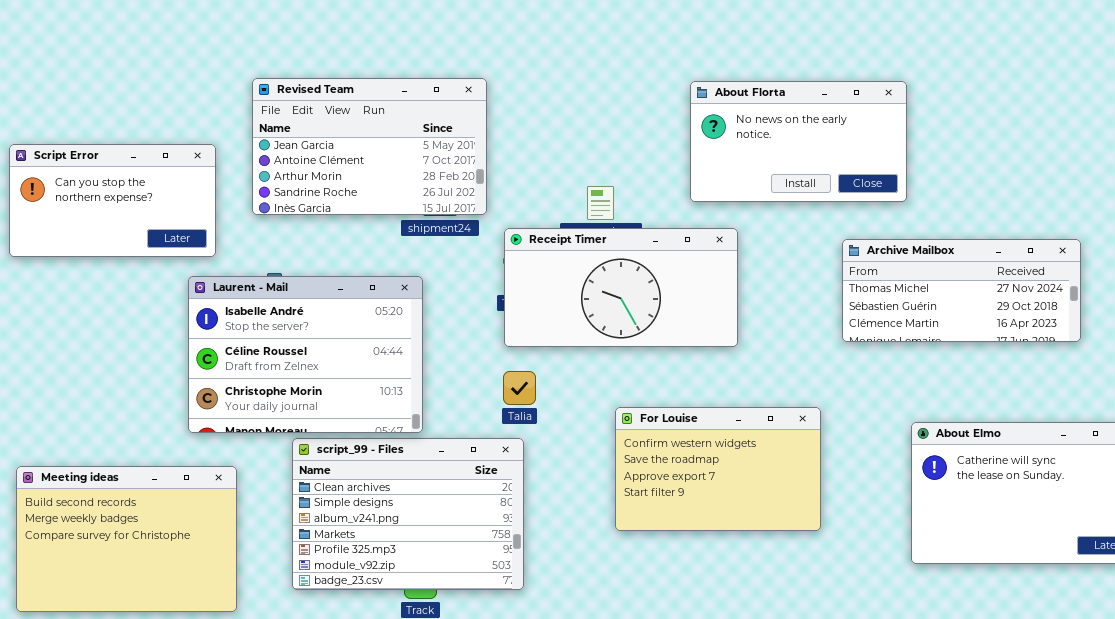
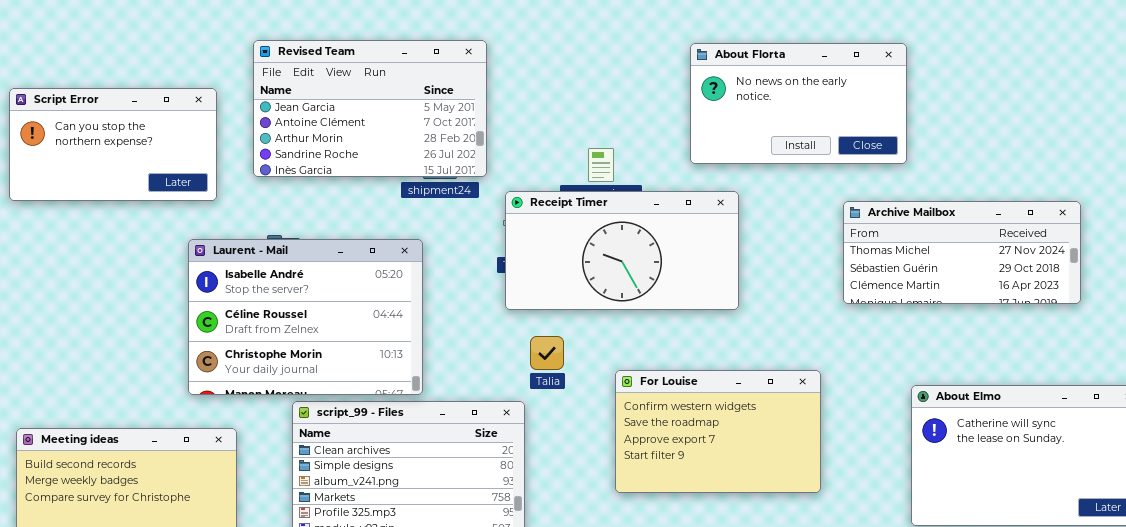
Script Error: [9,144,216,257] -> [9,88,217,201], moved
Talia: [503,371,536,405] -> [530,336,564,370], moved

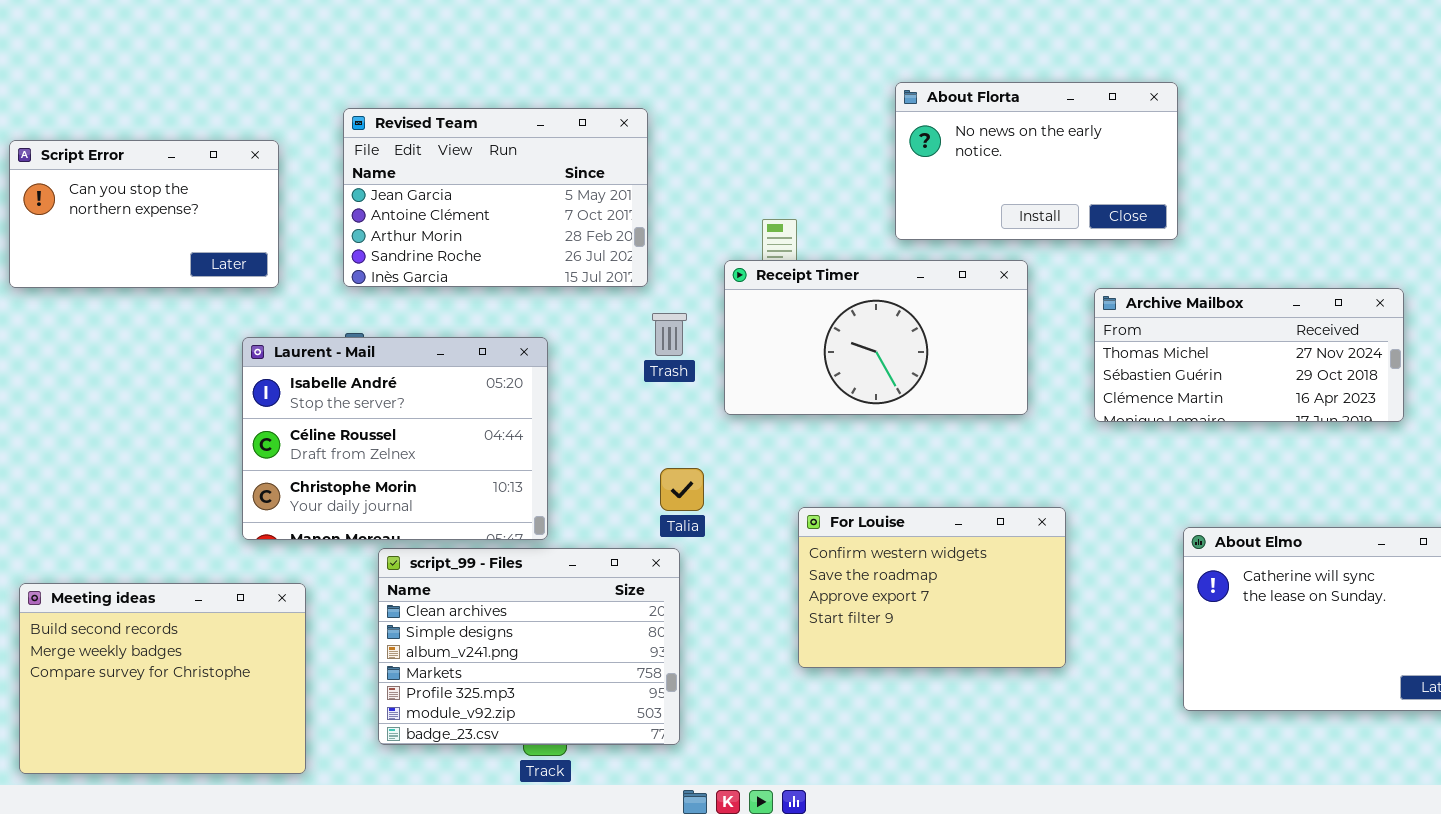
Revised Team: [253,40,487,177] -> [343,108,648,287], moved
Receipt Timer: [505,191,739,310] -> [724,260,1028,415], moved
Talia: [530,336,564,370] -> [660,468,704,511], moved

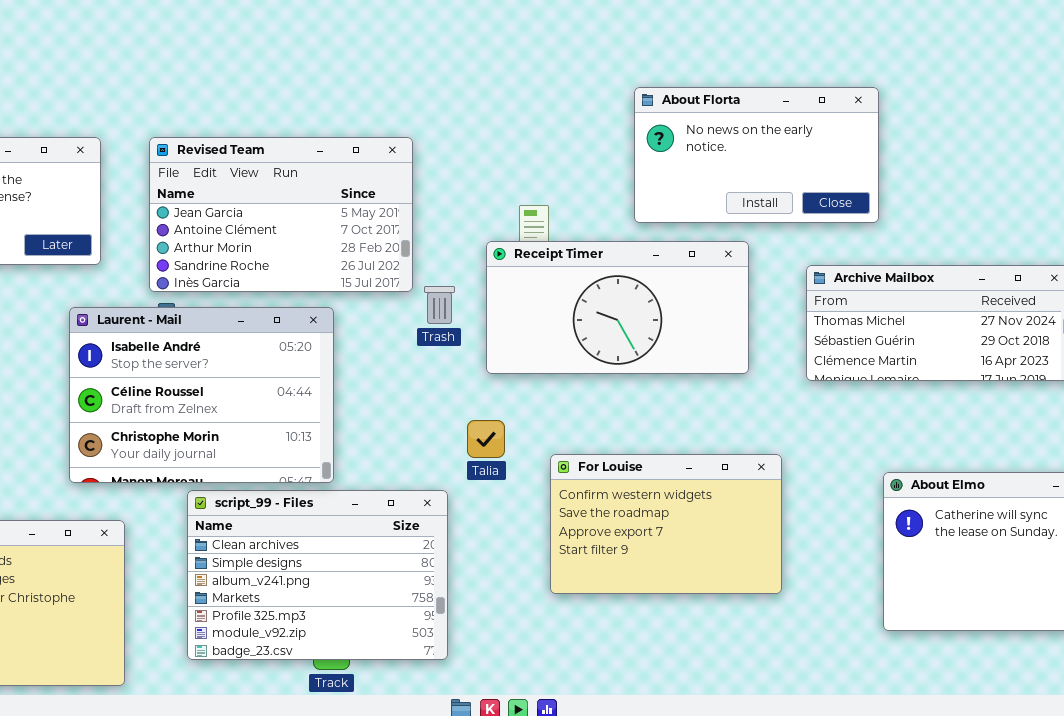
Revised Team: [343,108,648,287] -> [149,137,413,292], moved
Talia: [660,468,704,511] -> [467,420,505,458], moved

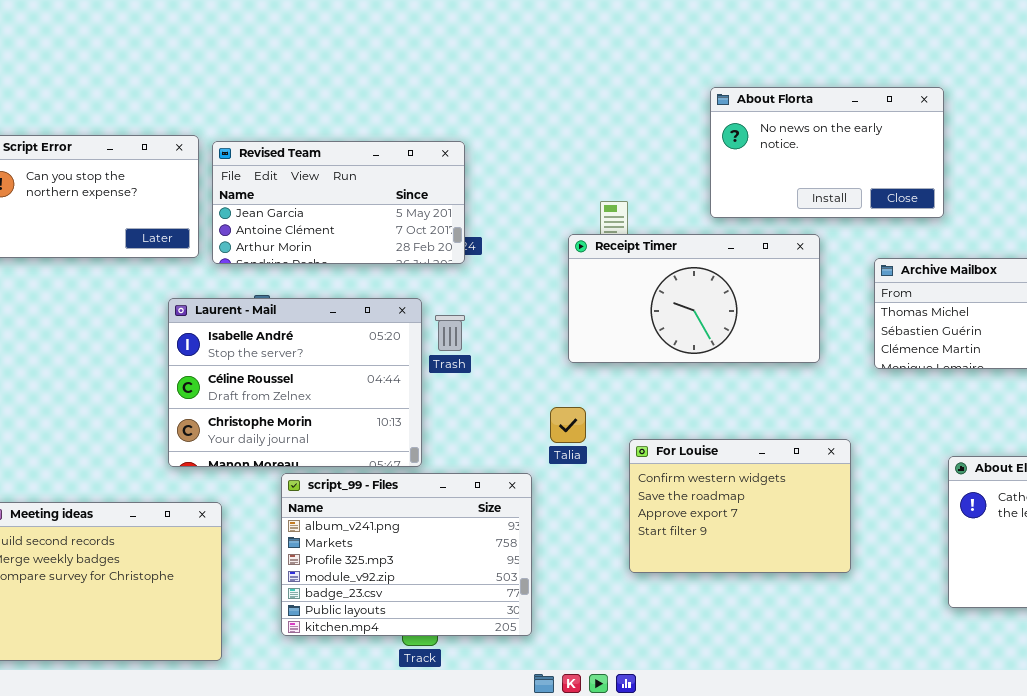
Revised Team: [149,137,413,292] -> [212,141,465,264], moved, resized
Trash: [424,286,455,324] -> [435,315,465,351], moved
script_99 - Files: [187,490,448,660] -> [281,473,532,636], scrolled down 2 rows

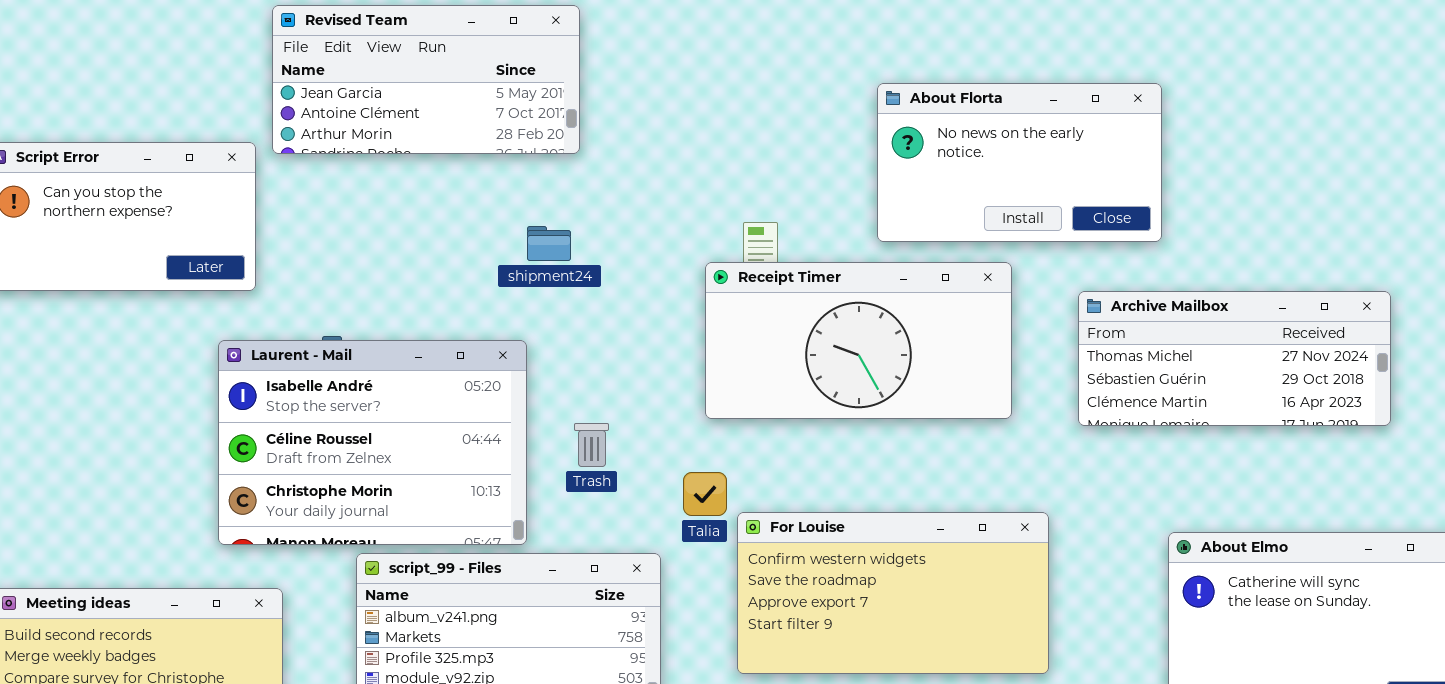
Revised Team: [212,141,465,264] -> [272,5,580,154], moved
Trash: [435,315,465,351] -> [574,423,609,467], moved
For Louise: [629,439,851,573] -> [737,512,1049,674], resized

